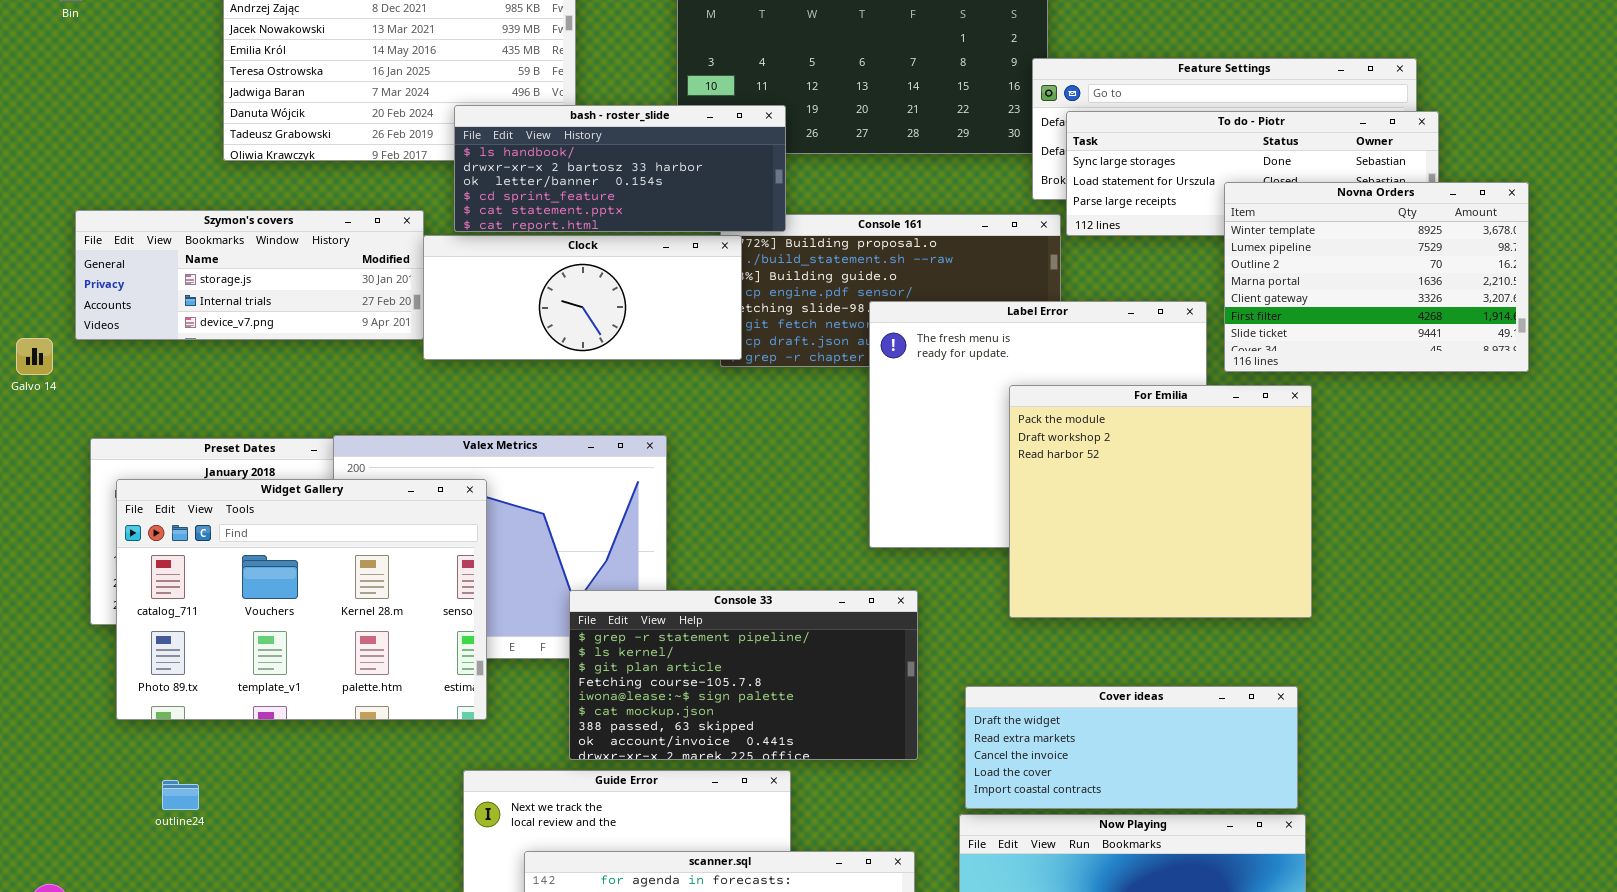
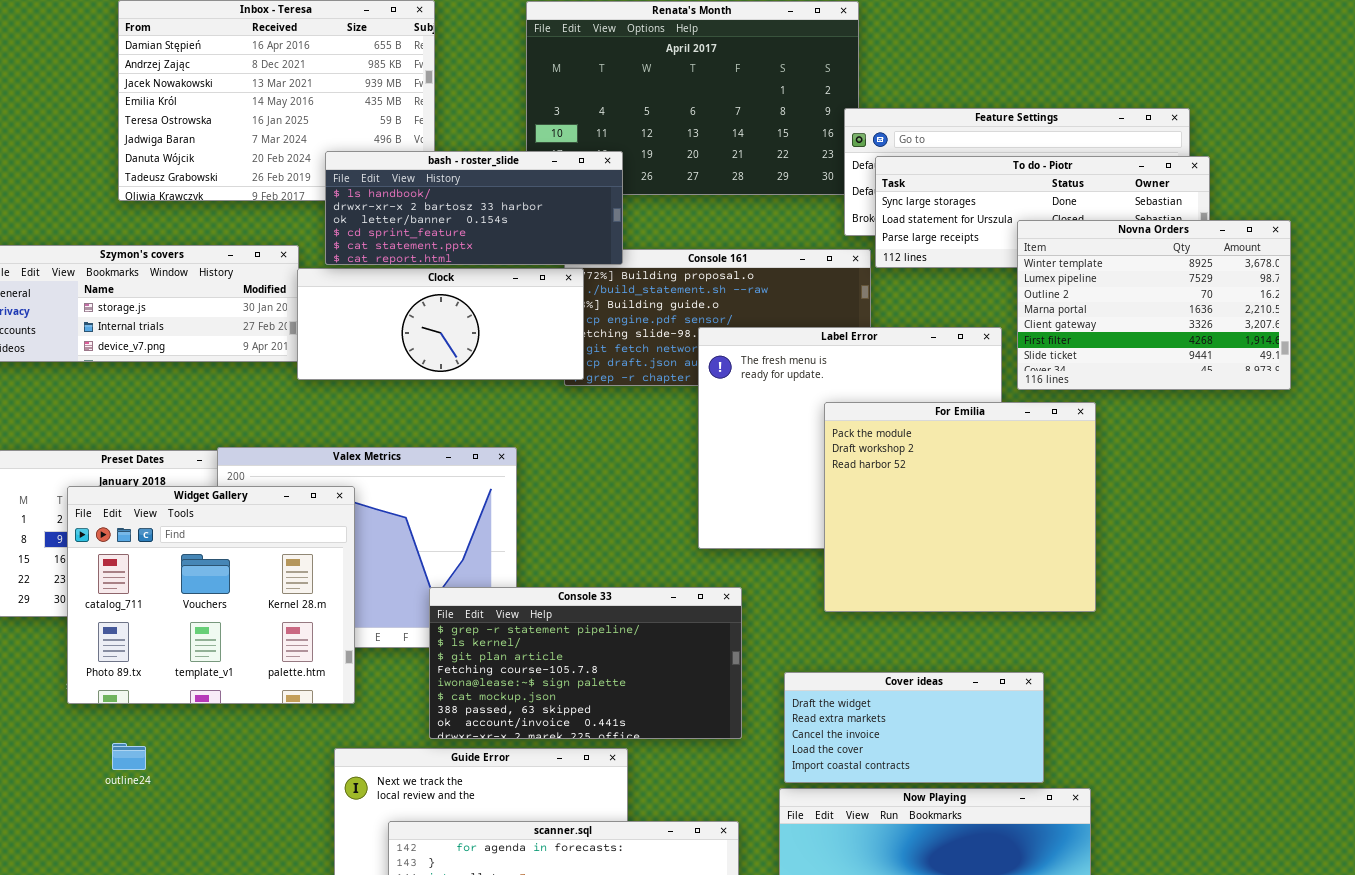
Widget Gallery: [116,479,487,720] -> [67,486,355,704], resized
Cover ideas: [965,686,1298,809] -> [784,672,1044,783], resized
outline24: [162,780,199,810] -> [112,743,146,770], moved

